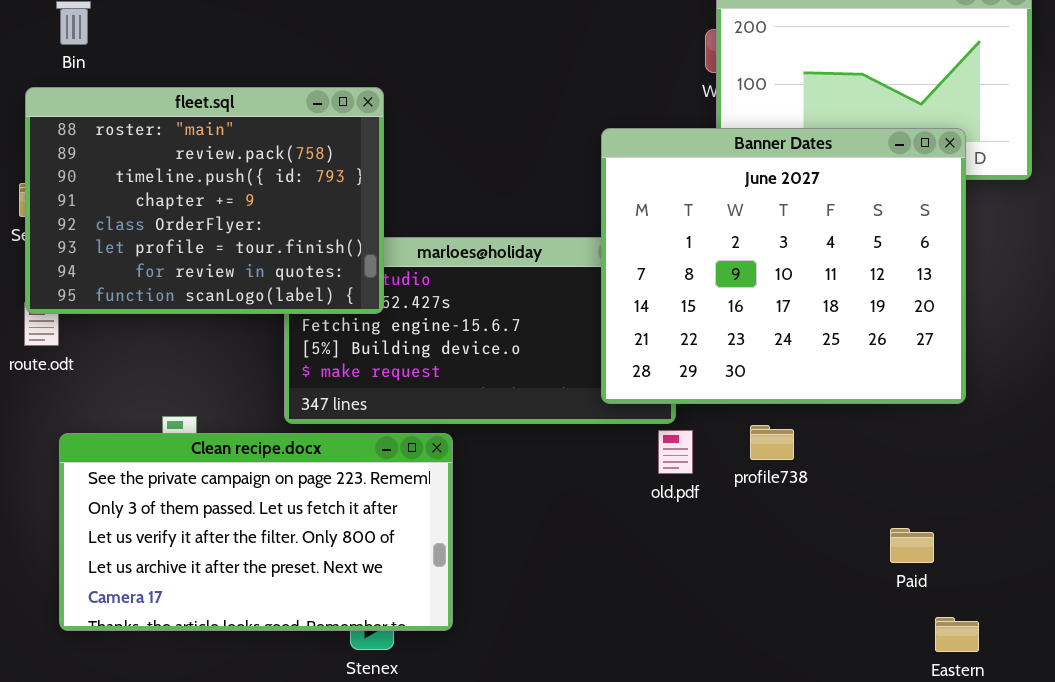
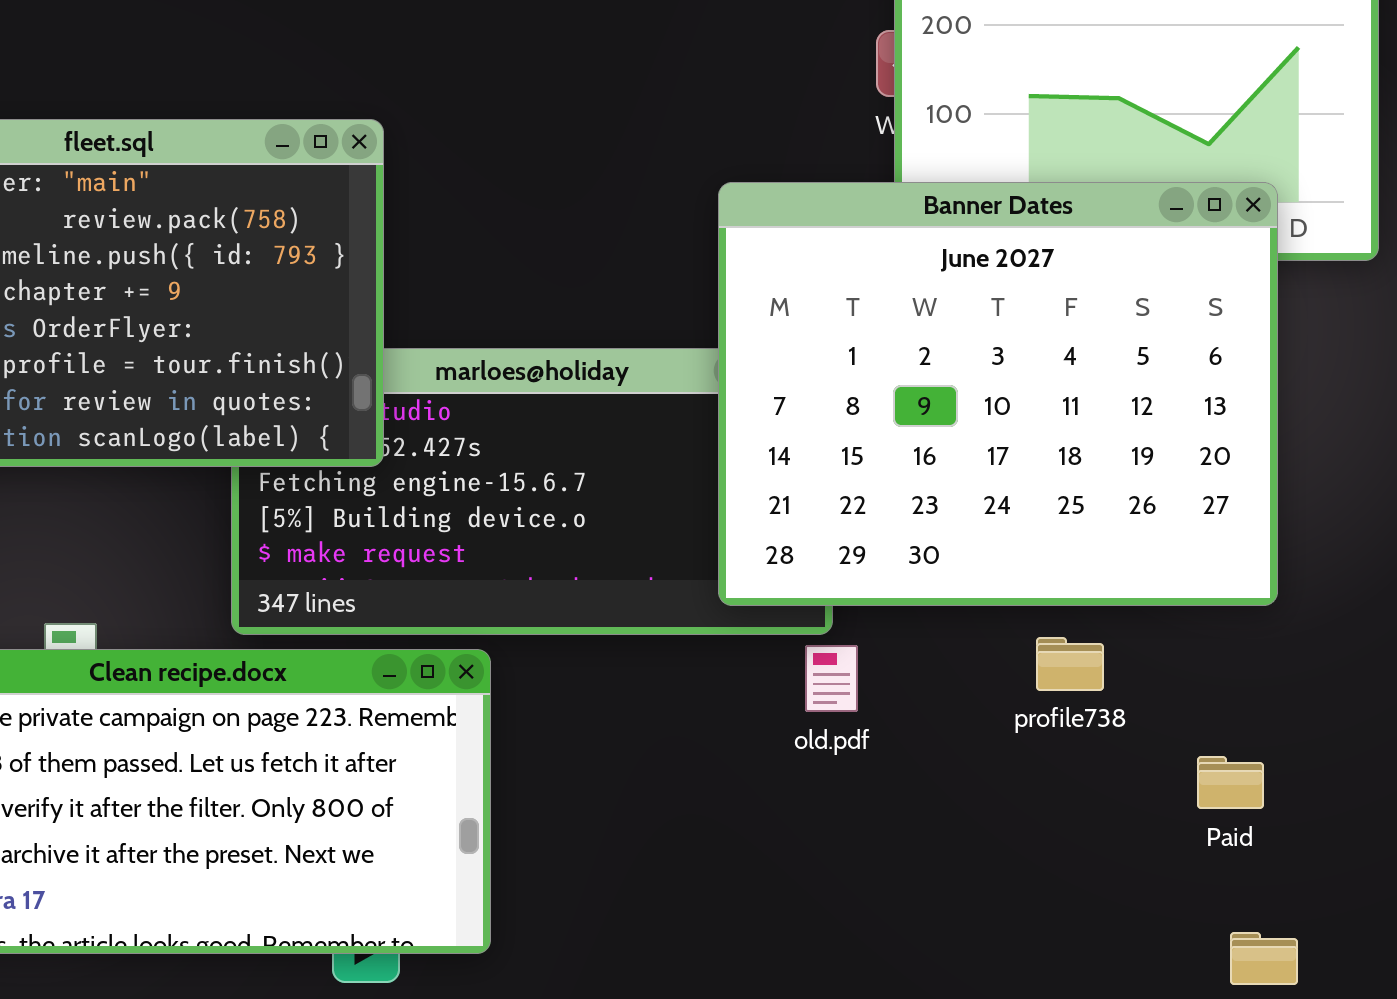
profile738: [750,425,794,460] -> [1036,637,1104,691], moved
Paid: [890,528,934,563] -> [1197,756,1264,809], moved

